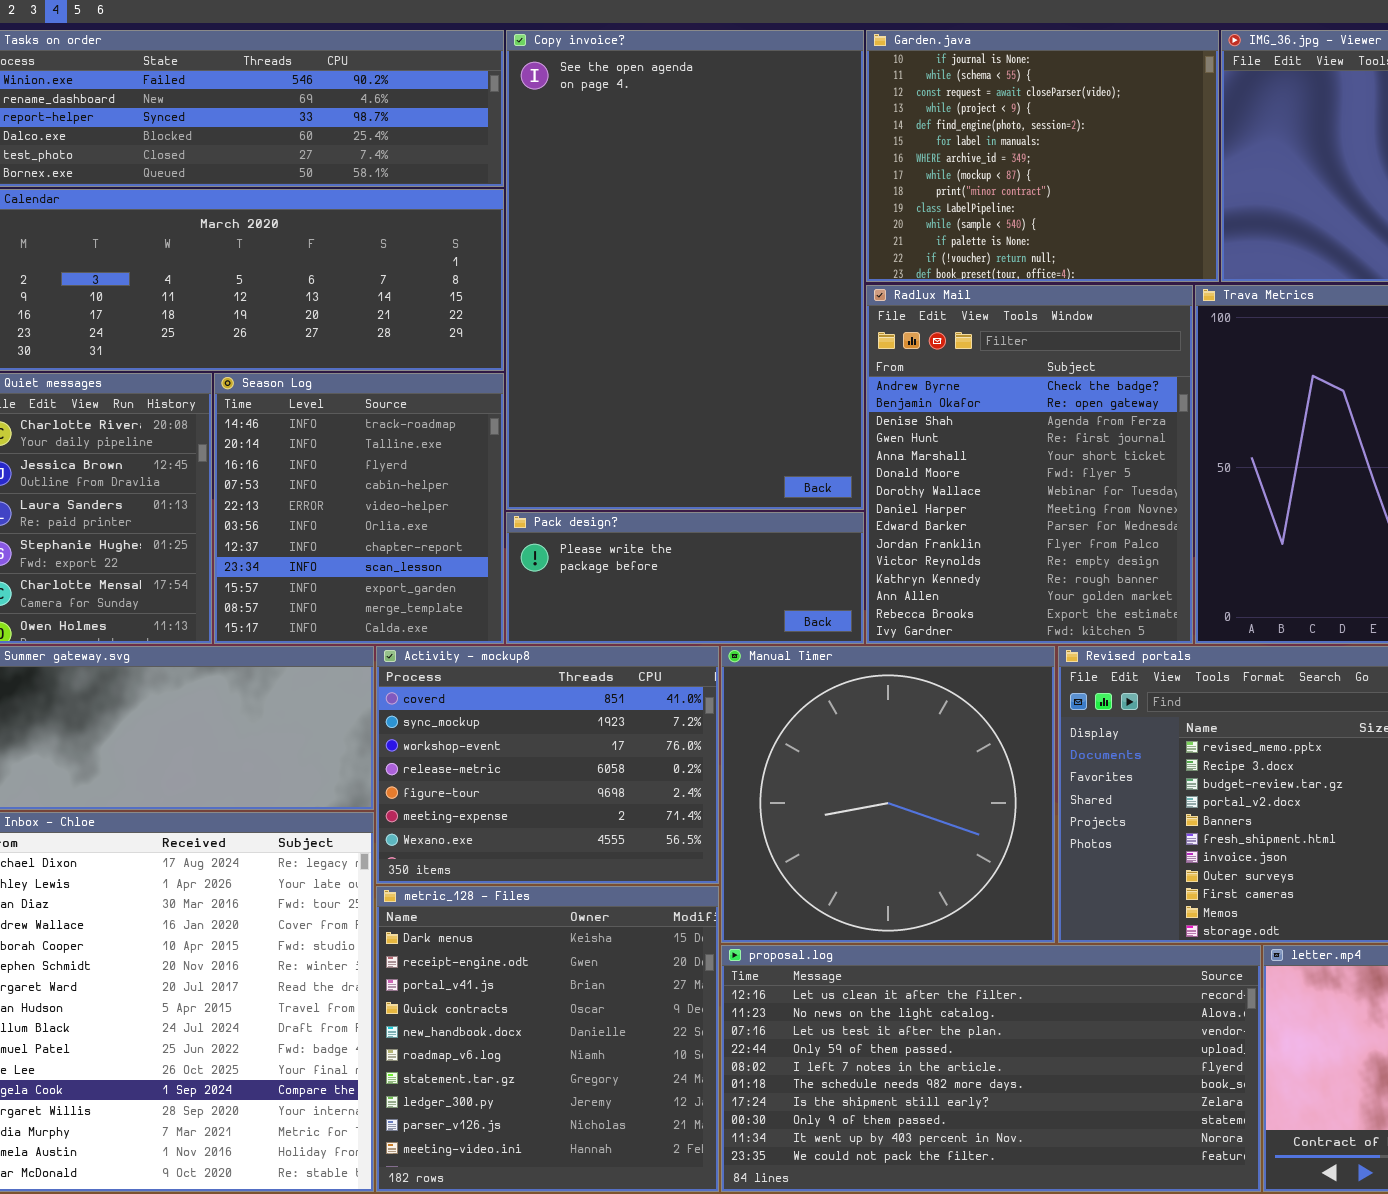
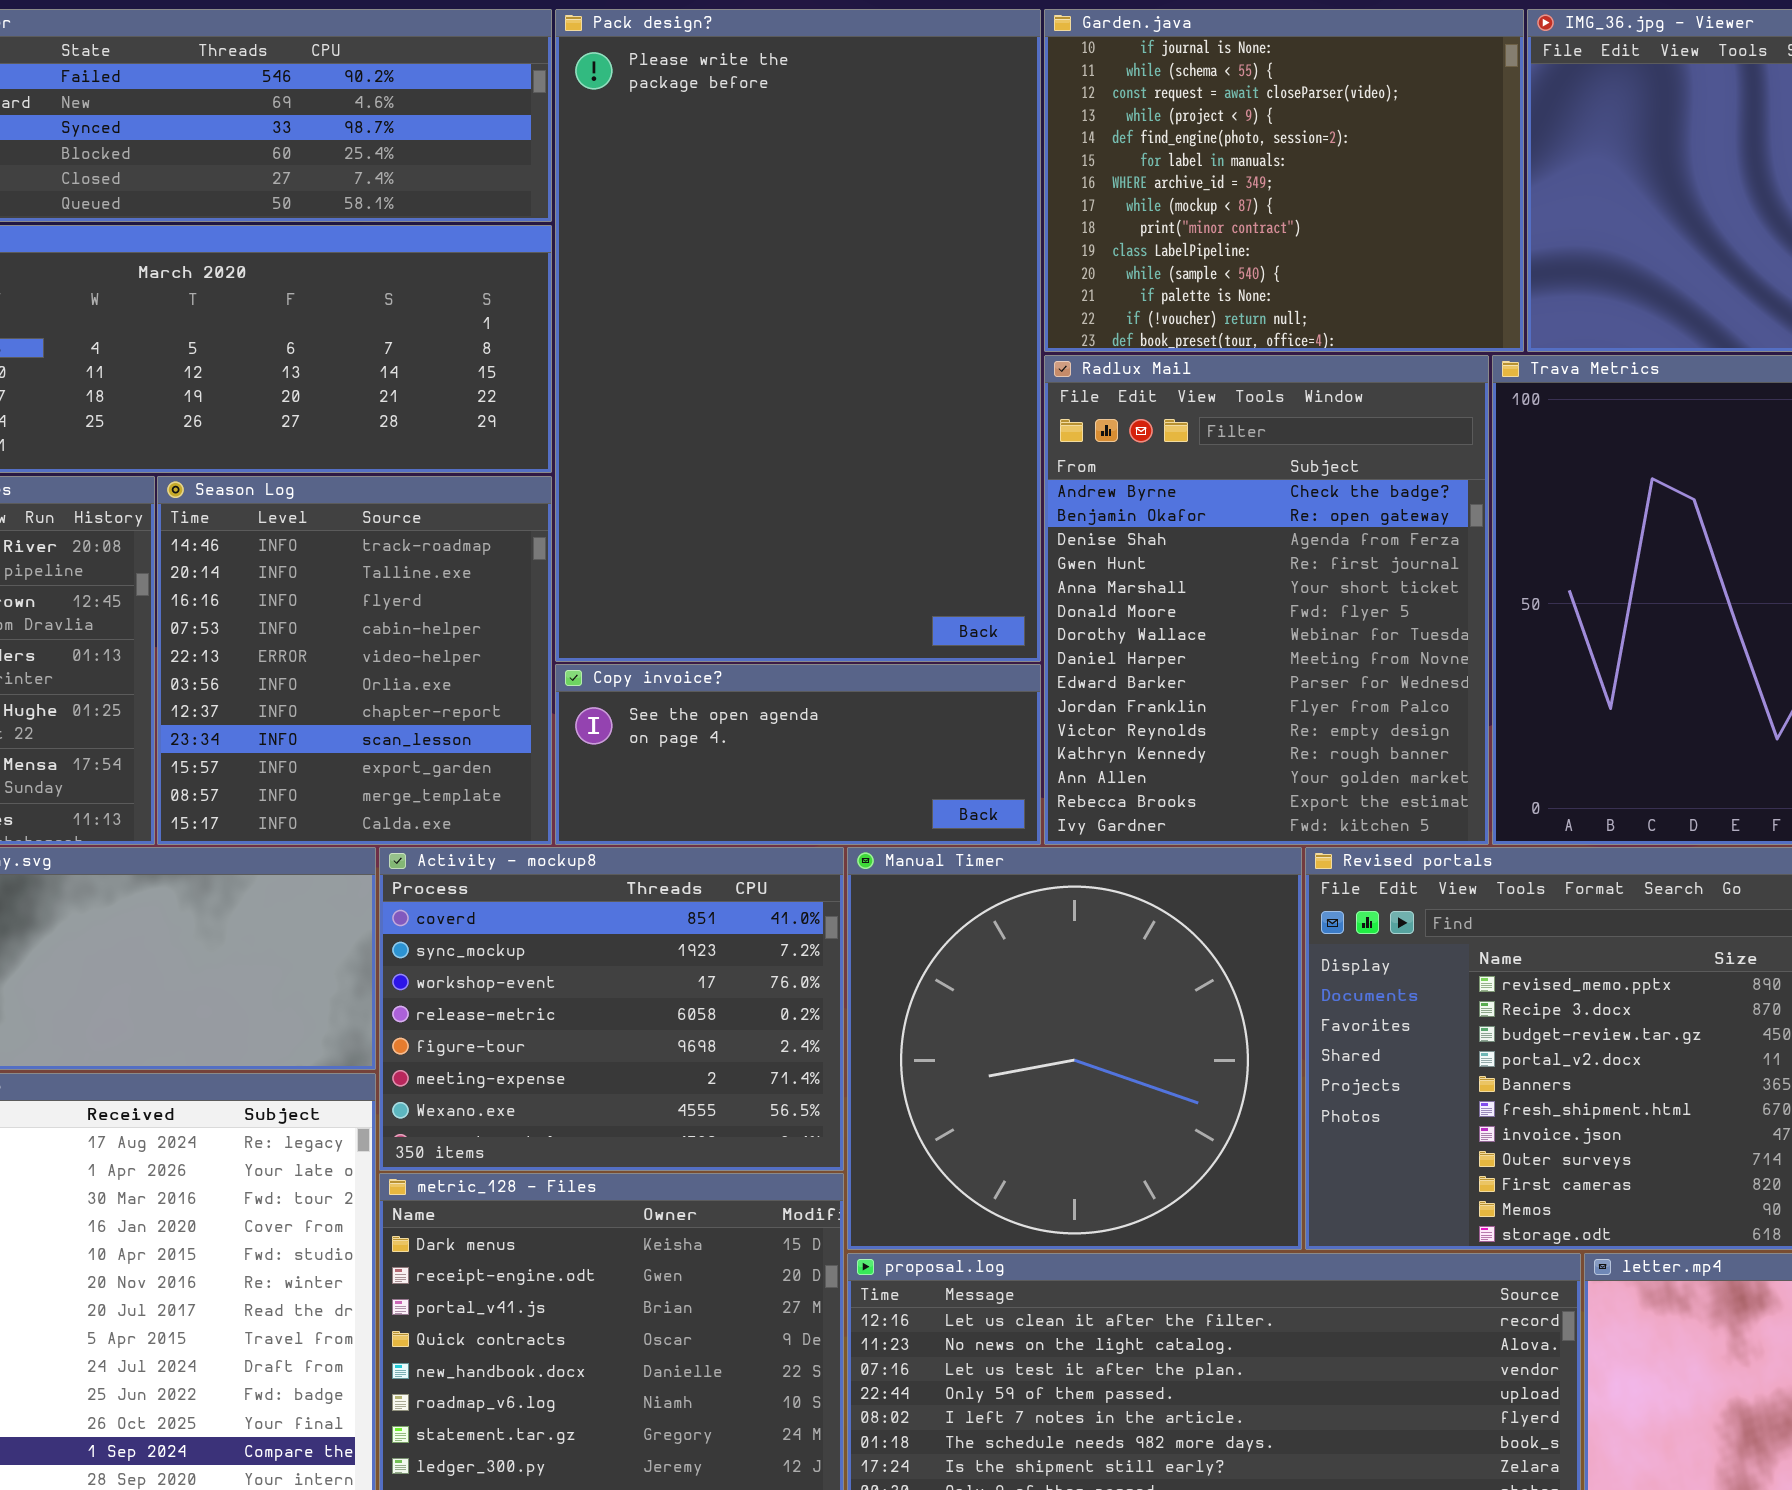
Copy invoice?: [506,30,864,510] -> [555,664,1041,845], moved, resized
Pack design?: [506,512,864,644] -> [555,9,1041,662], moved, resized

